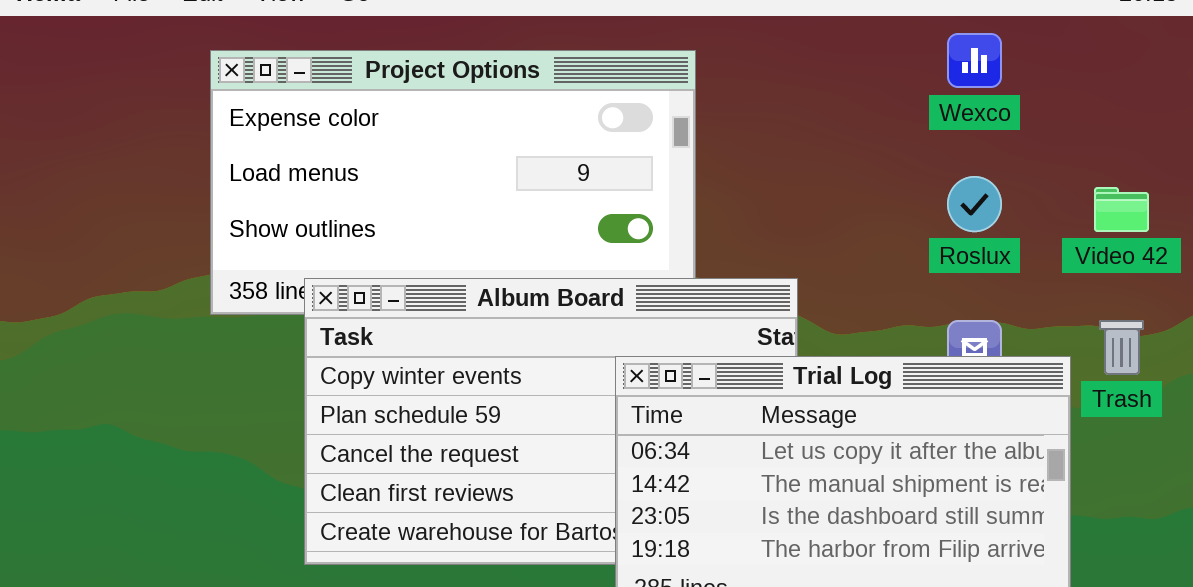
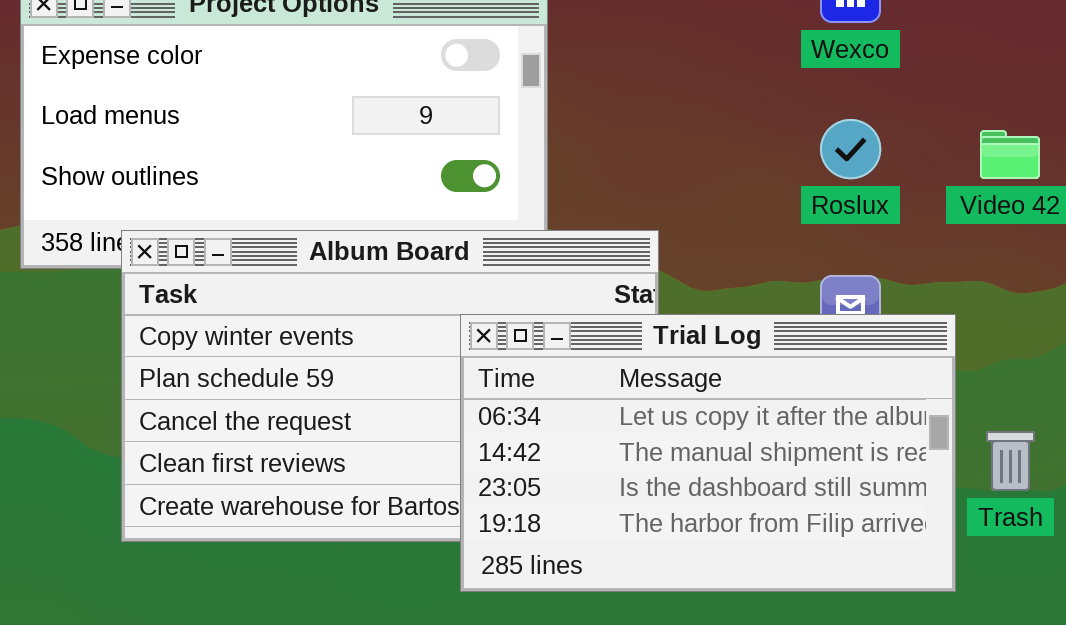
Trash: [1099,320,1144,375] -> [986,431,1035,491], moved

